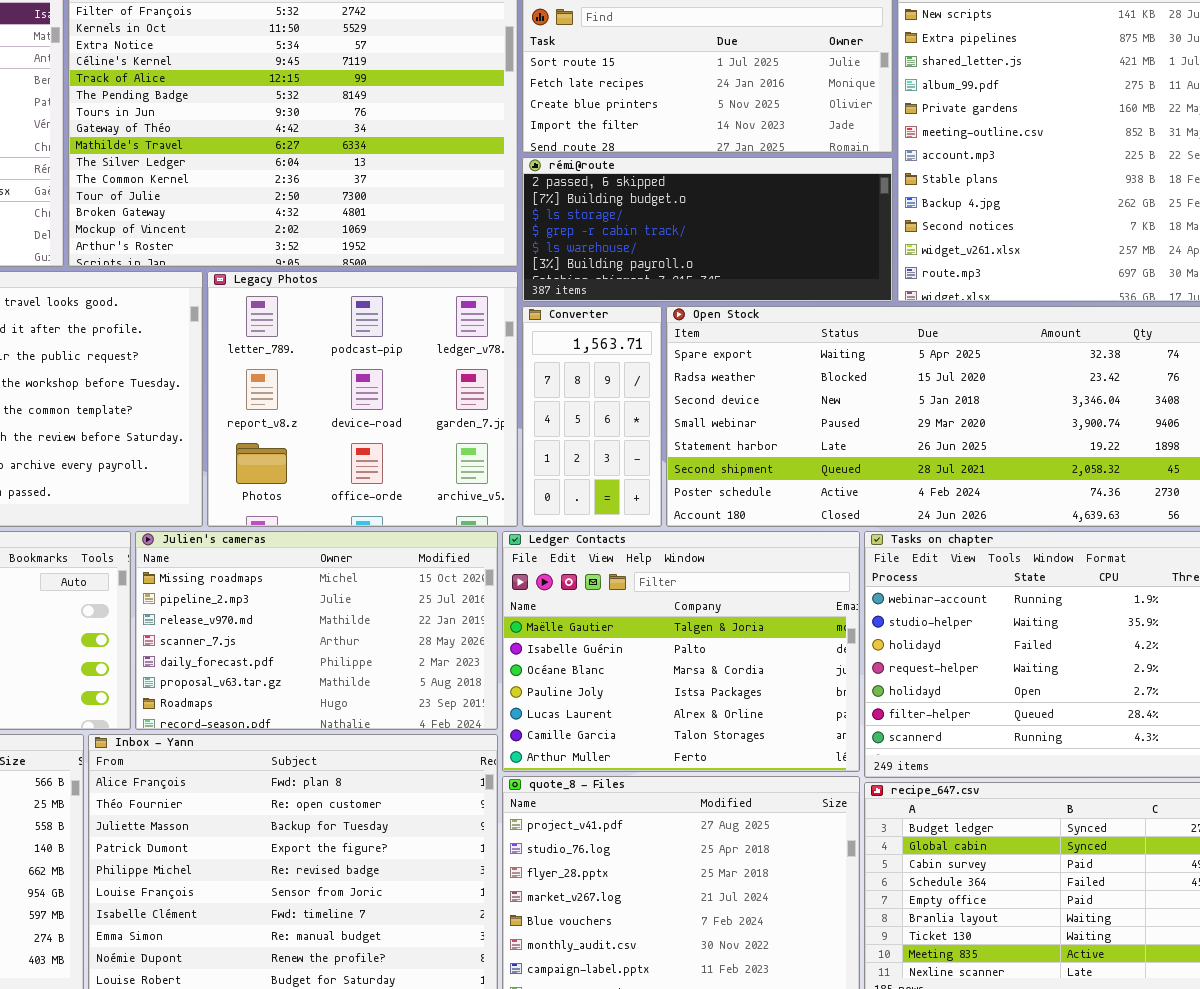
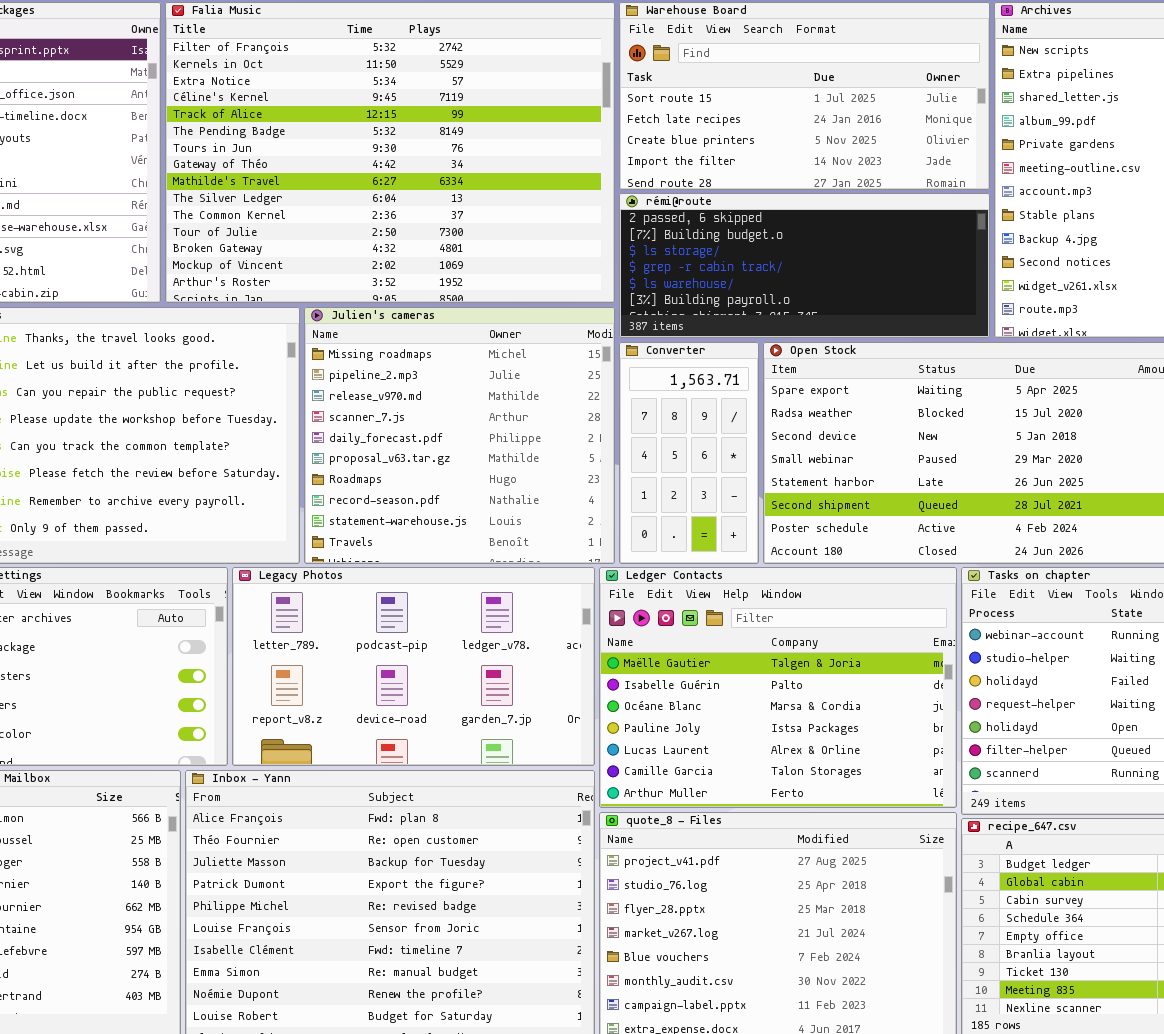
Legacy Photos: [207,271,518,527] -> [232,567,595,766], moved, resized
Julien's cameras: [135,531,498,730] -> [304,307,615,564], moved, resized

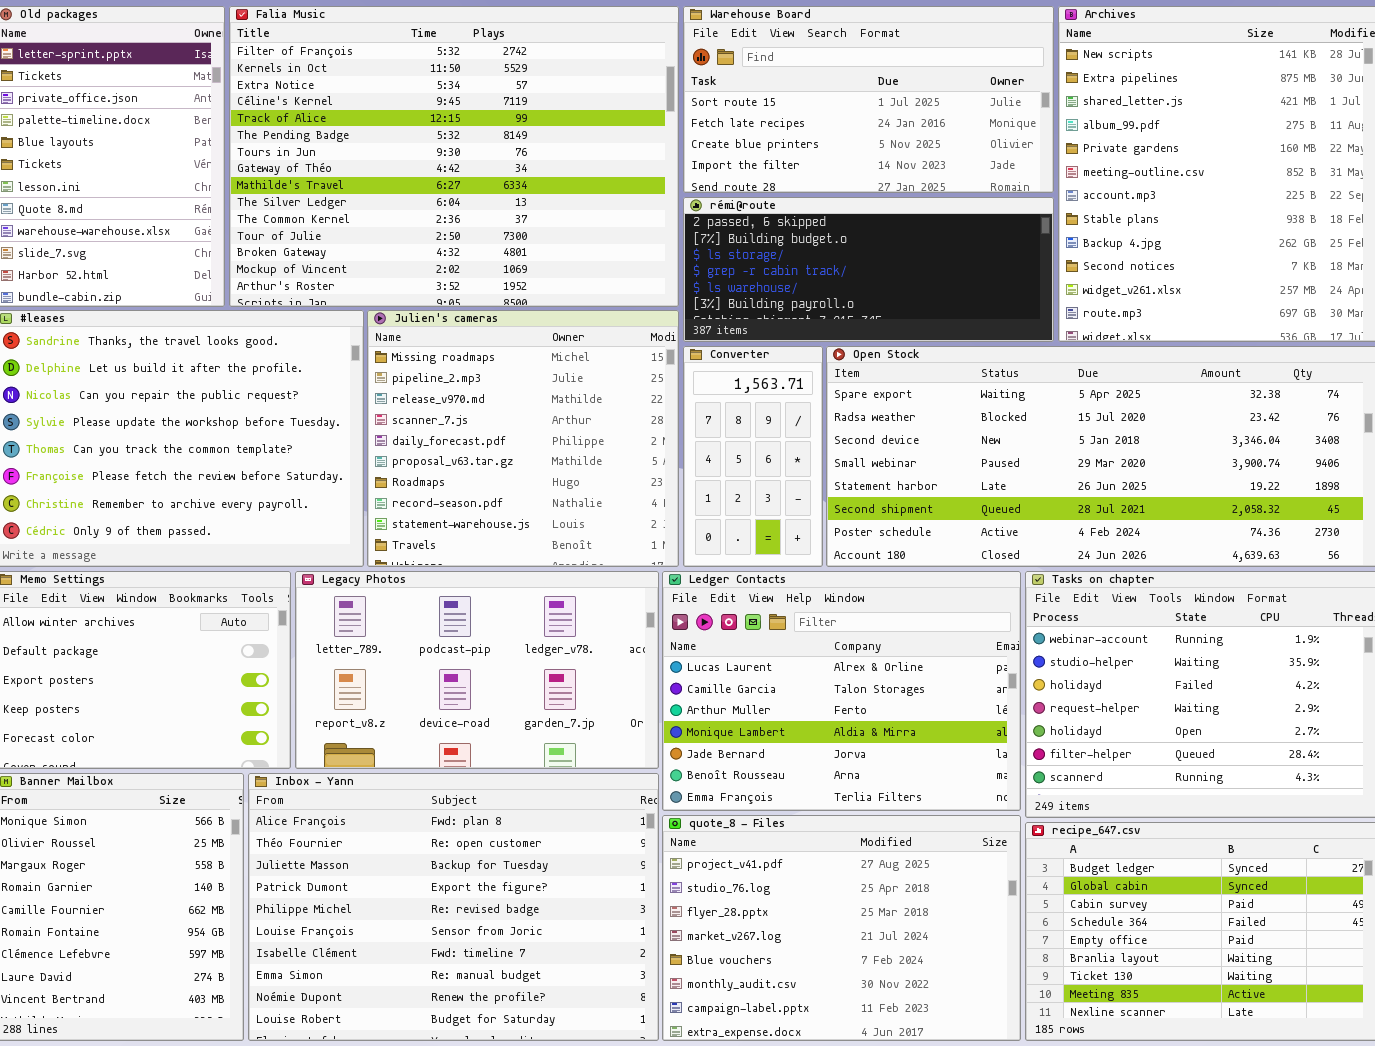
Ledger Contacts: [599,567,957,808] -> [662,571,1021,811], scrolled down 4 rows

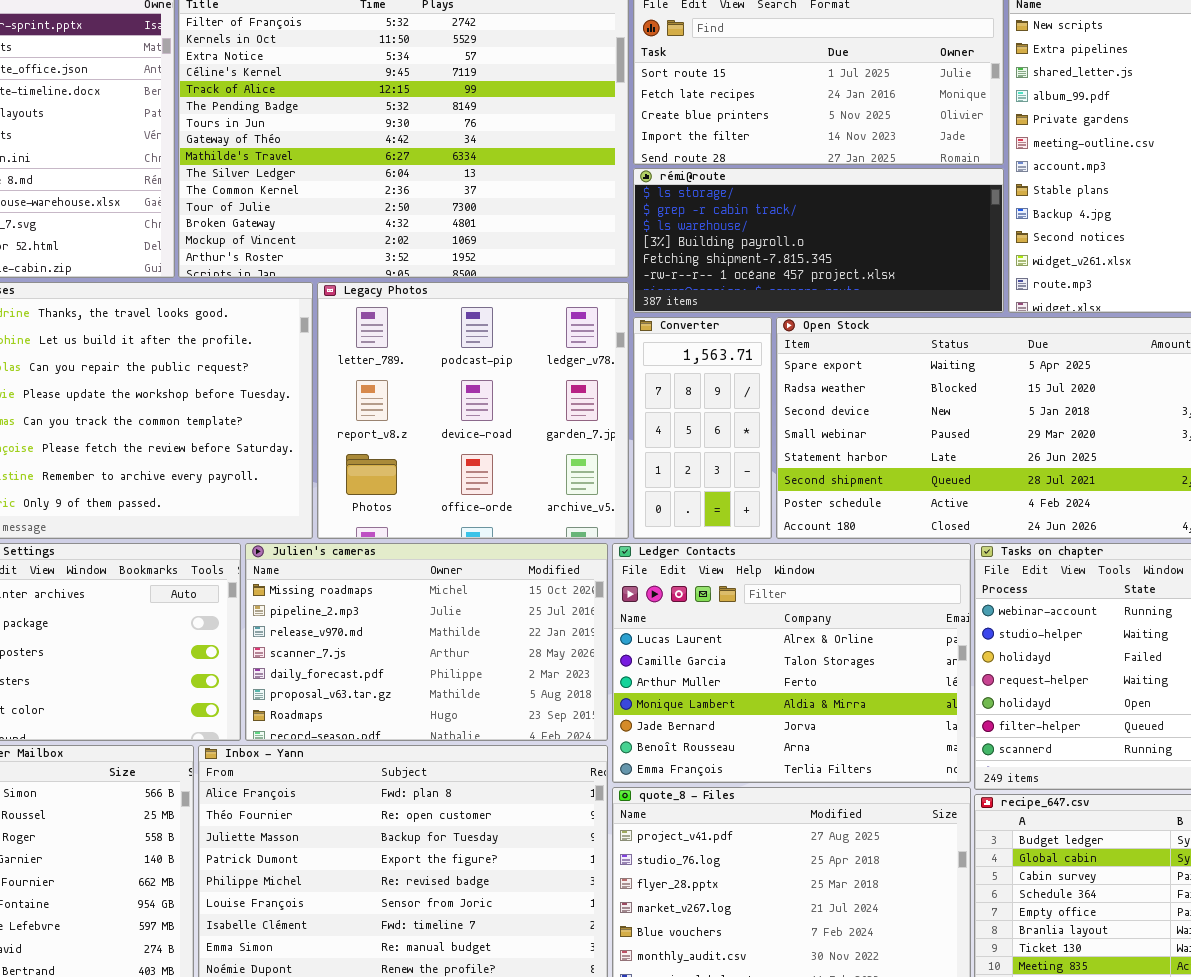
rémi@route: [683,197,1054,342] -> [633,168,1004,313], scrolled down 2 rows
Julien's cameras: [367,310,679,567] -> [245,543,608,741], moved, resized
Legacy Photos: [295,571,659,769] -> [317,282,629,539], moved, resized

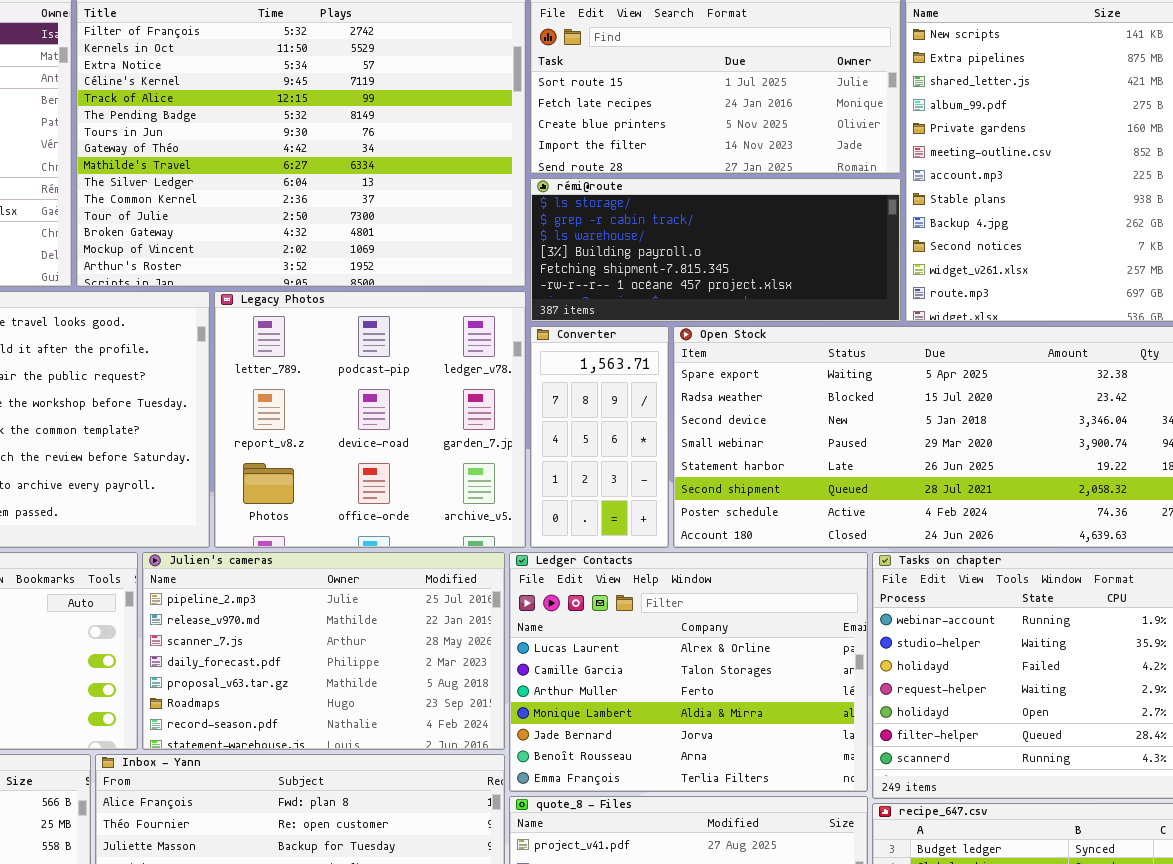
Julien's cameras: [245,543,608,741] -> [142,552,505,750], scrolled down 1 row

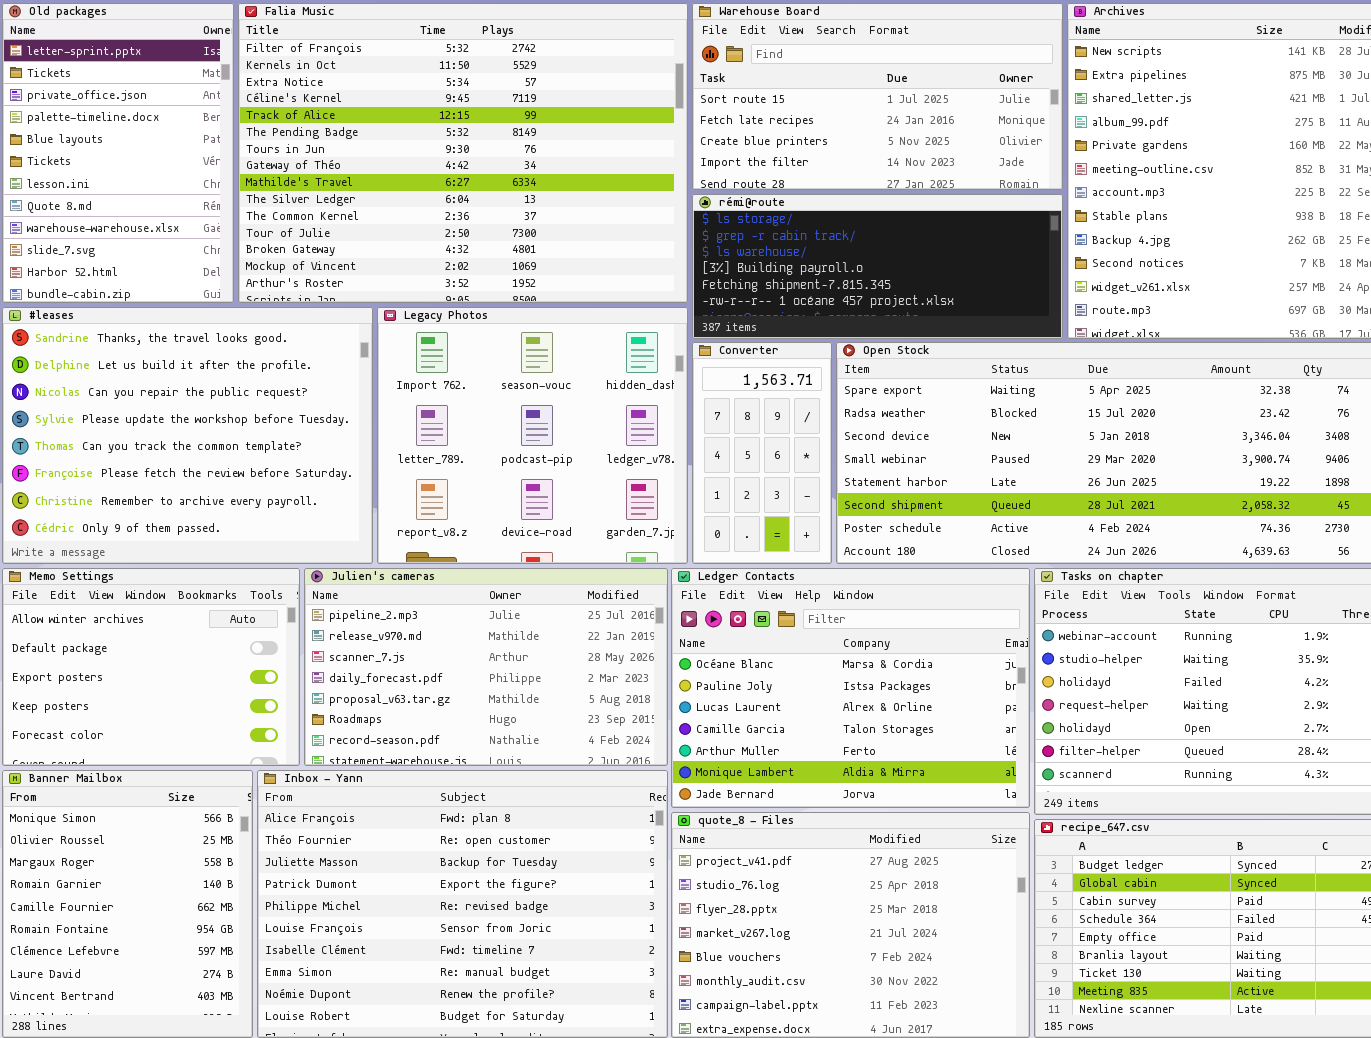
Legacy Photos: [214,291,526,548] -> [377,307,688,564], scrolled up 1 row
Ledger Contacts: [509,552,868,792] -> [671,568,1030,808], scrolled up 2 rows

